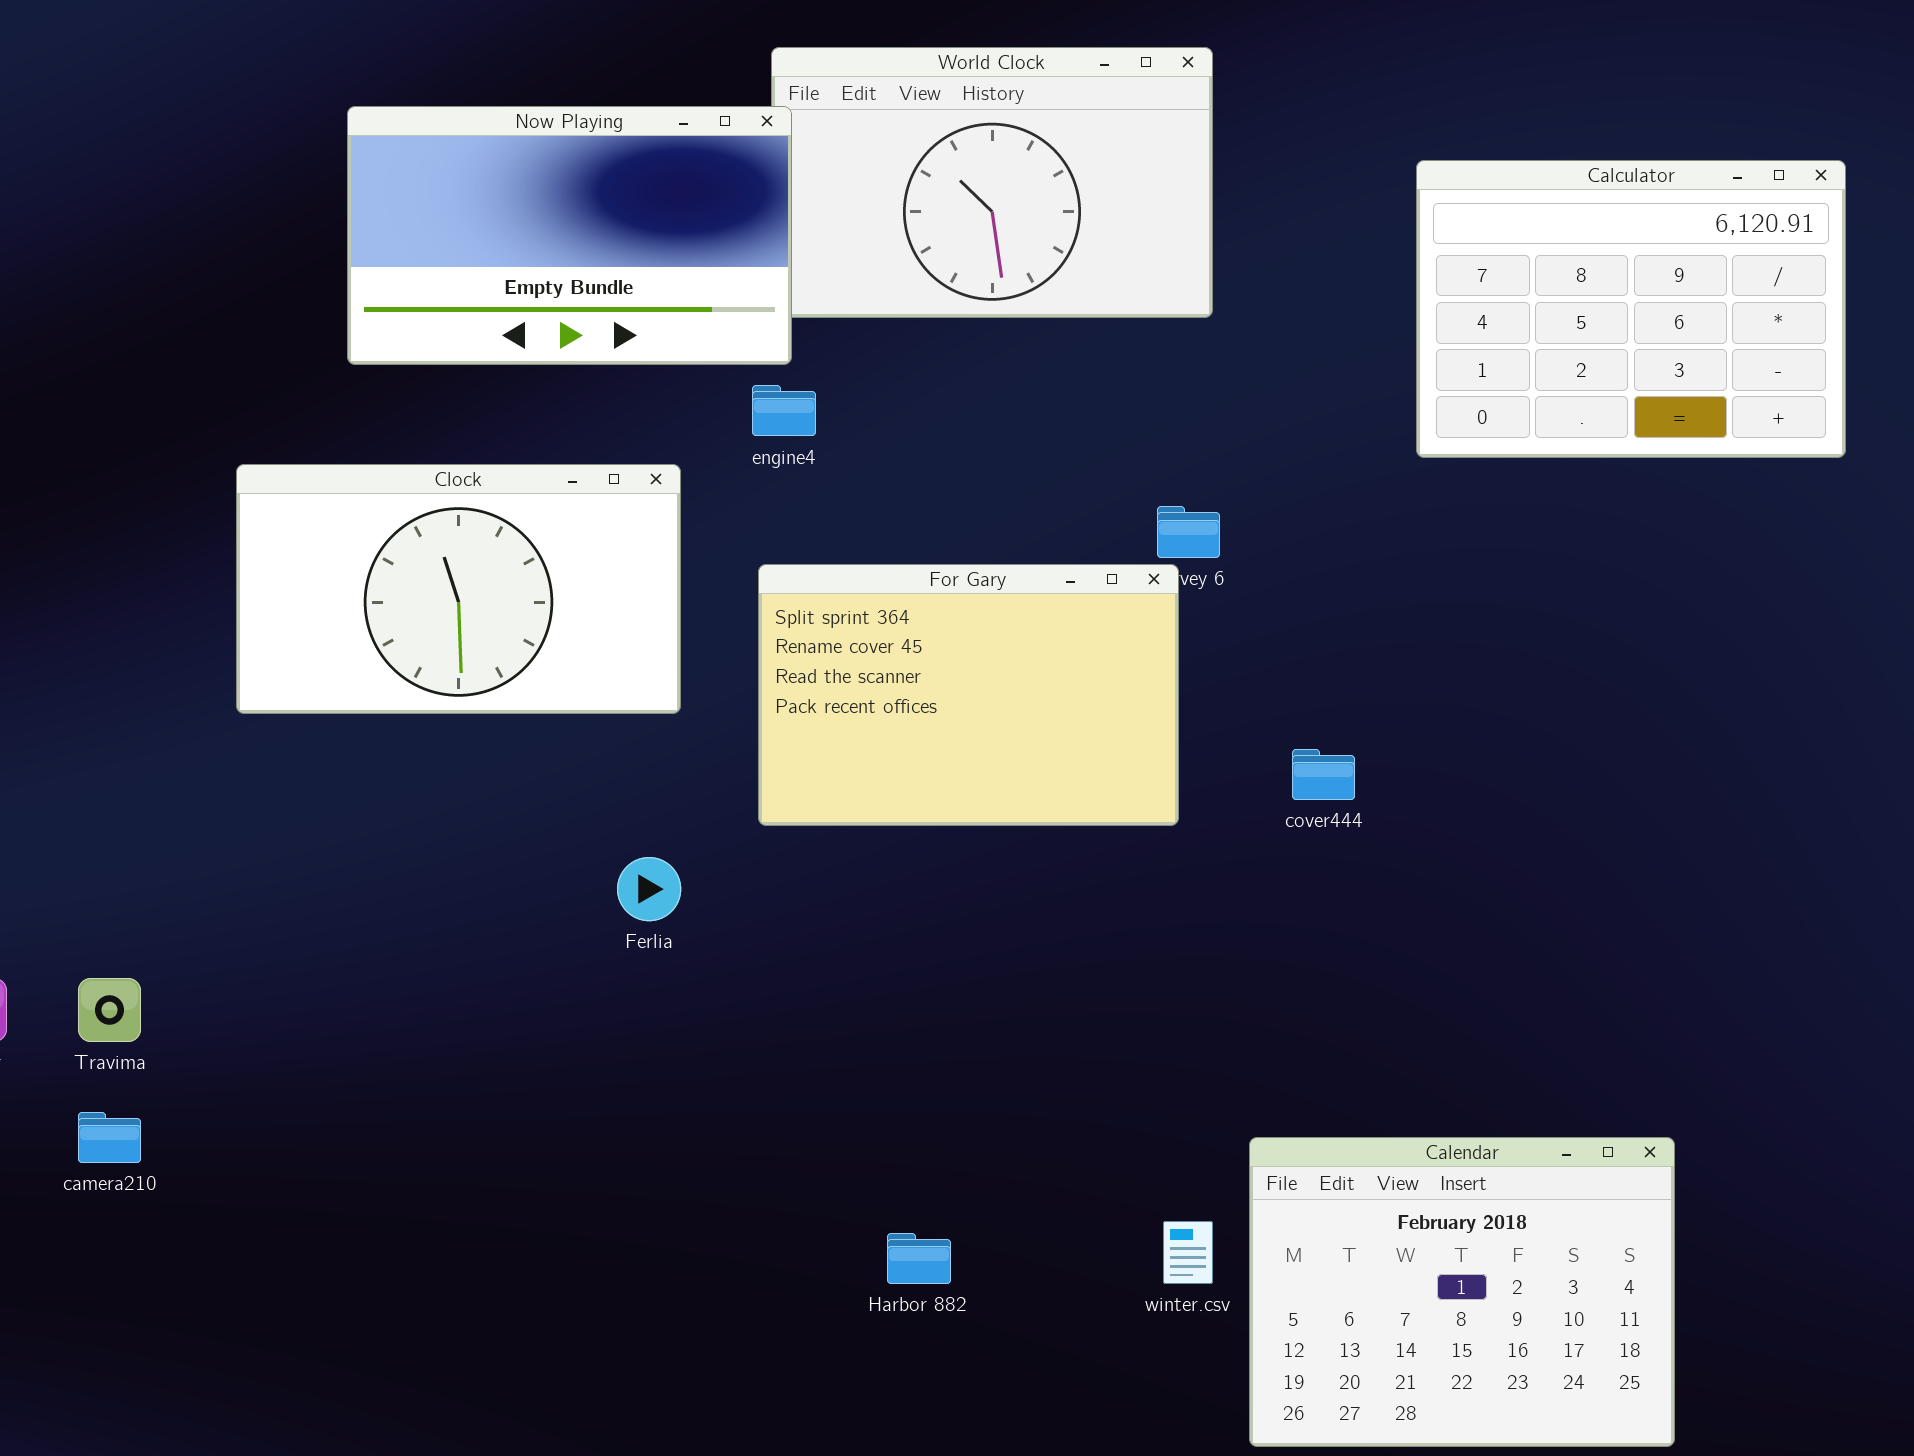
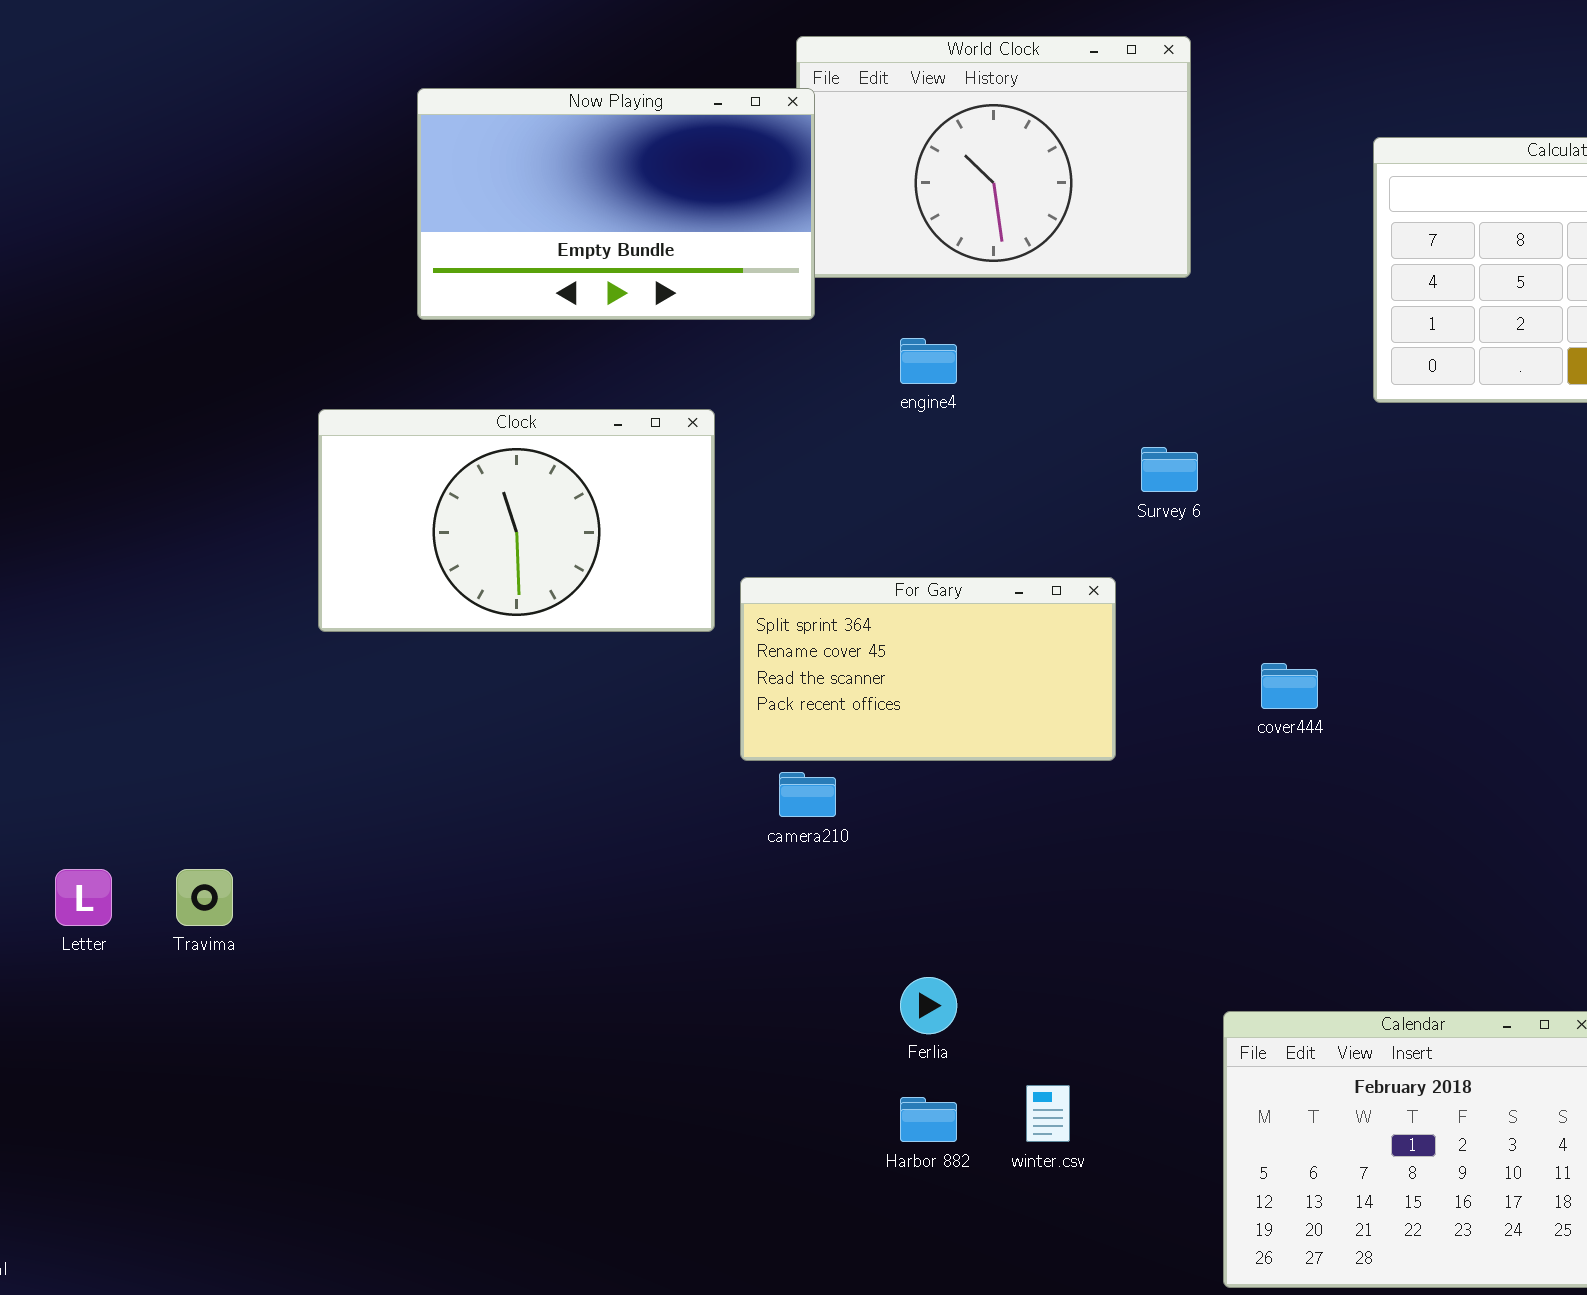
engine4: [752,385,816,436] -> [900,338,957,384], moved
For Gary: [758,564,1179,826] -> [740,577,1116,761], moved, resized
Ferlia: [617,857,681,921] -> [900,977,957,1034], moved
camera210: [78,1112,141,1163] -> [779,772,836,817], moved
winter.csv: [1163,1221,1213,1284] -> [1026,1085,1070,1142], moved

